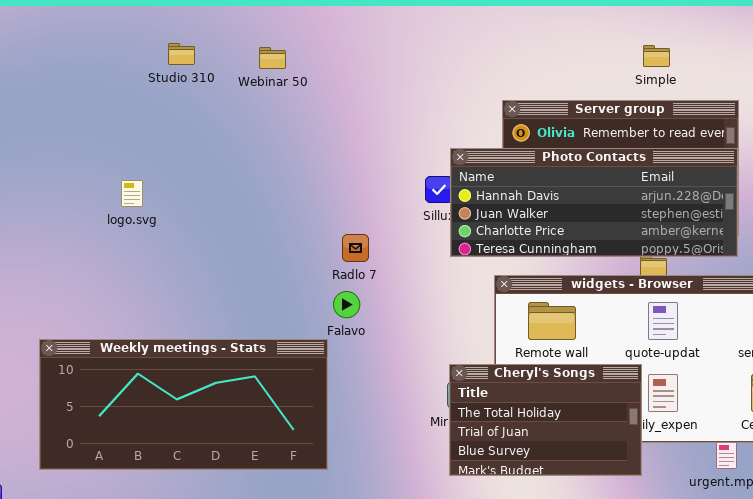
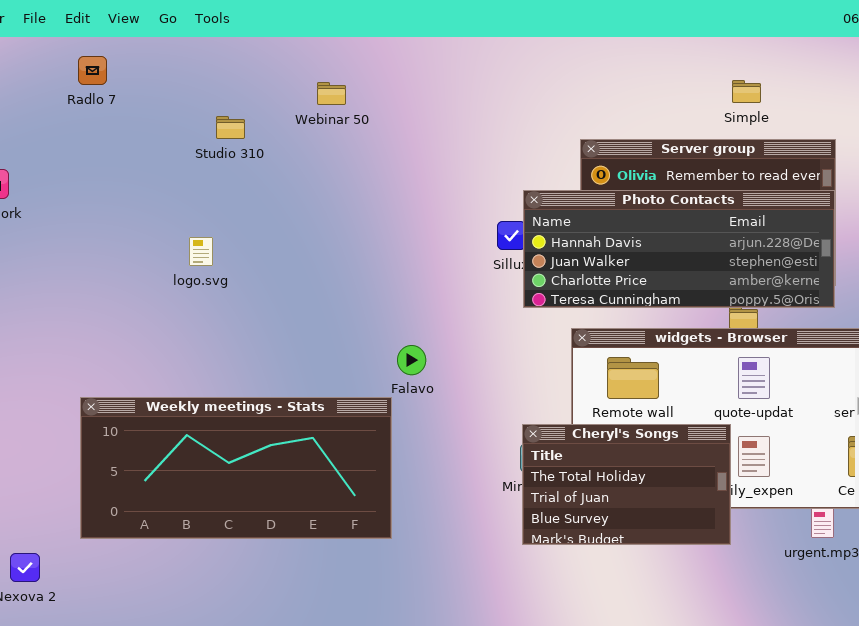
Studio 310: [168,43,195,65] -> [216,116,245,139], moved
logo.svg: [121,180,143,207] -> [189,237,213,266], moved
Radlo 7: [342,234,369,262] -> [78,56,107,85], moved

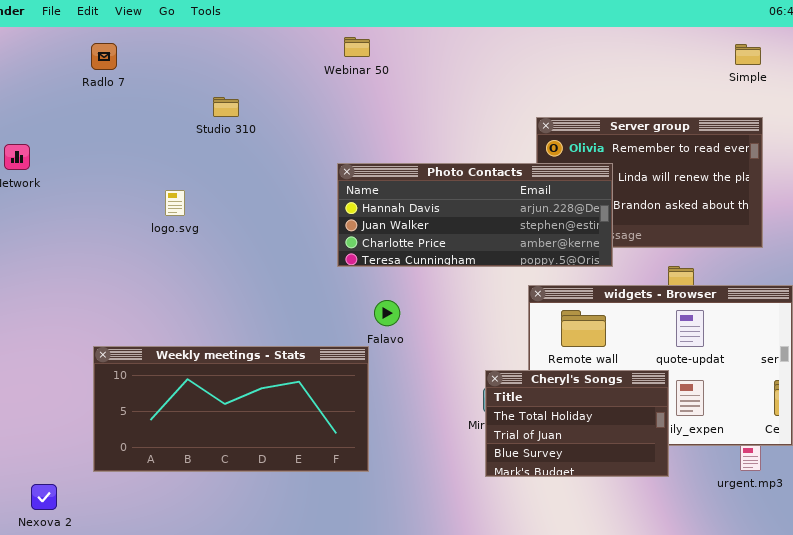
Simple: [732,80,761,103] -> [735,44,761,65], moved
Webinar 50: [317,82,346,105] -> [344,37,370,57], moved
Photo Contacts: [523,190,835,308] -> [337,163,613,267], moved
logo.svg: [189,237,213,266] -> [165,190,185,216], moved

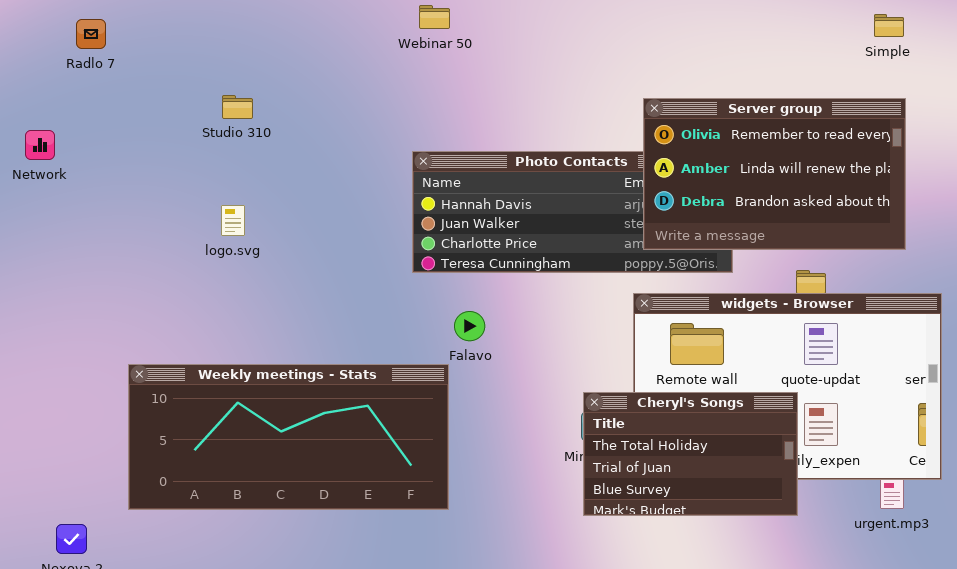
Radlo 7: [91,43,117,70] -> [76,19,106,49], moved
Studio 310: [213,97,239,117] -> [222,95,253,119], moved
Server group: [536,117,763,248] -> [643,98,906,250], raised
logo.svg: [165,190,185,216] -> [221,205,245,236], moved

